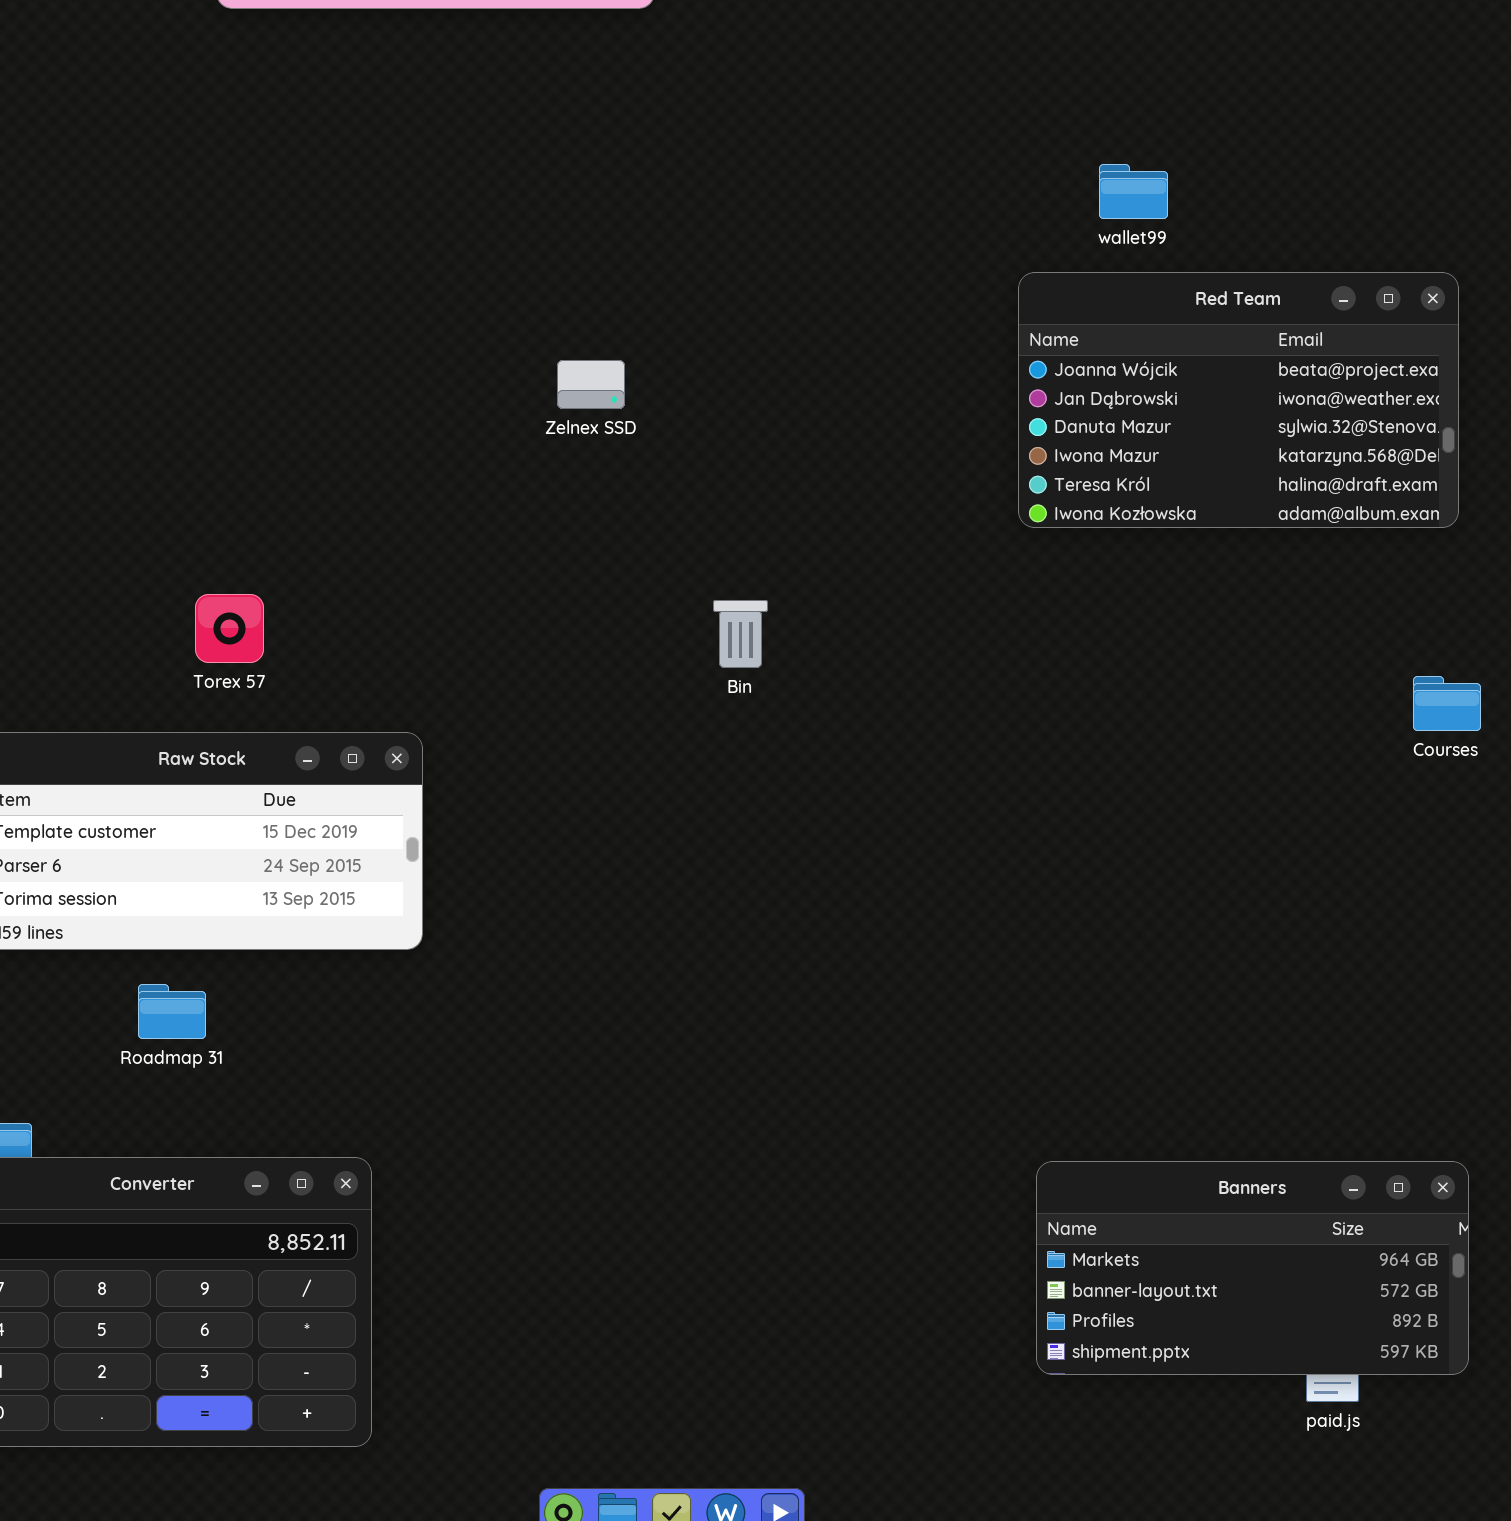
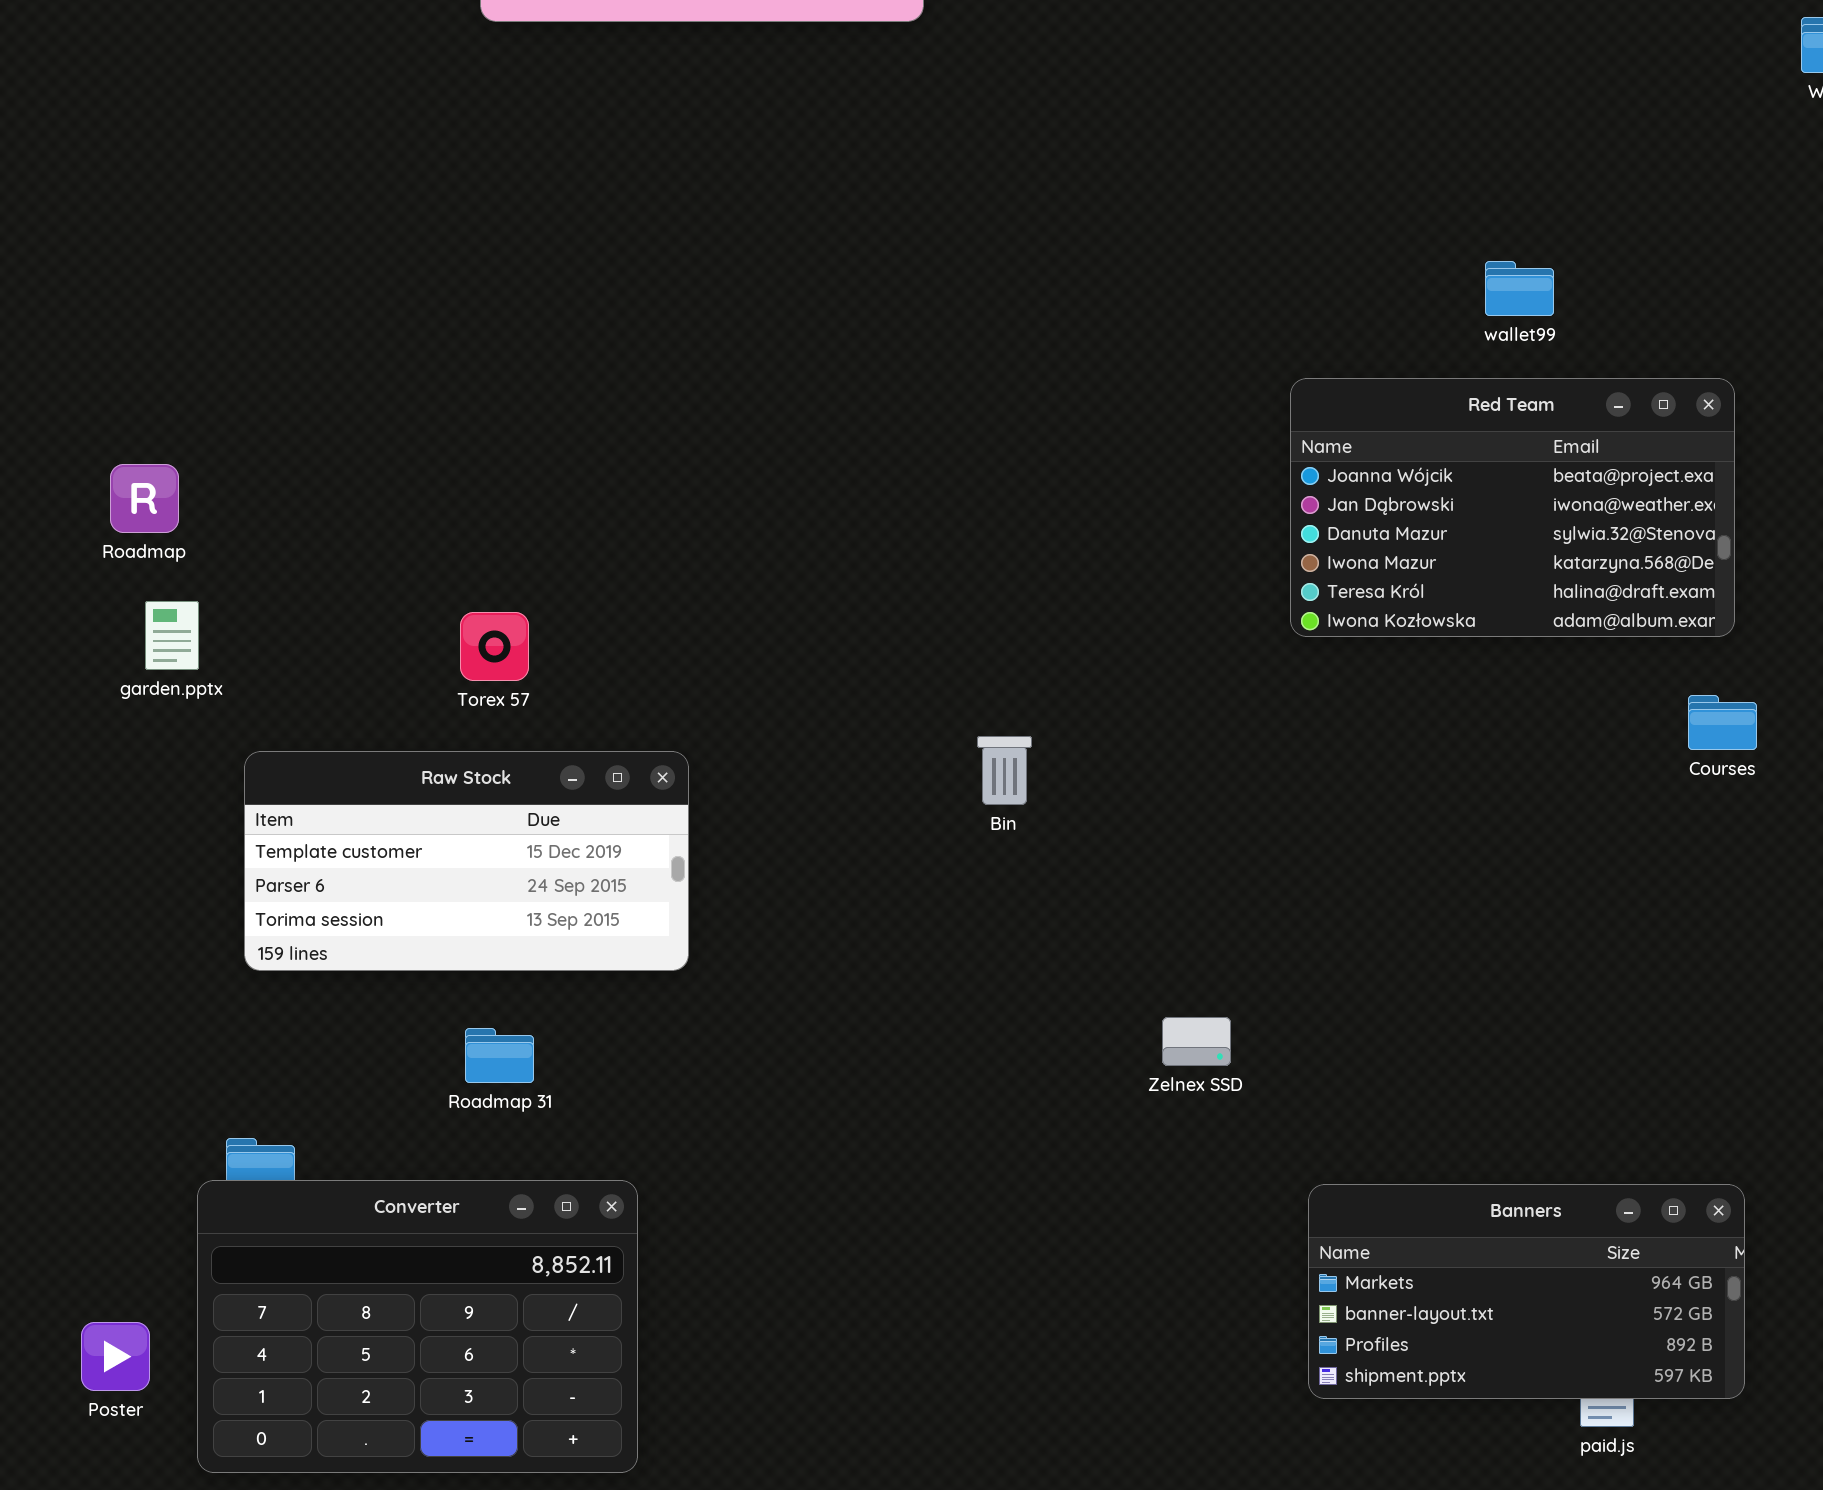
wallet99: [1099,164,1168,219] -> [1485,261,1554,316], moved
Red Team: [1018,272,1459,528] -> [1290,378,1735,637], moved
Zelnex SSD: [557,360,625,409] -> [1162,1017,1231,1066], moved
Bin: [713,600,768,668] -> [977,736,1032,805], moved
Roadmap 31: [138,984,206,1039] -> [465,1028,534,1083], moved

